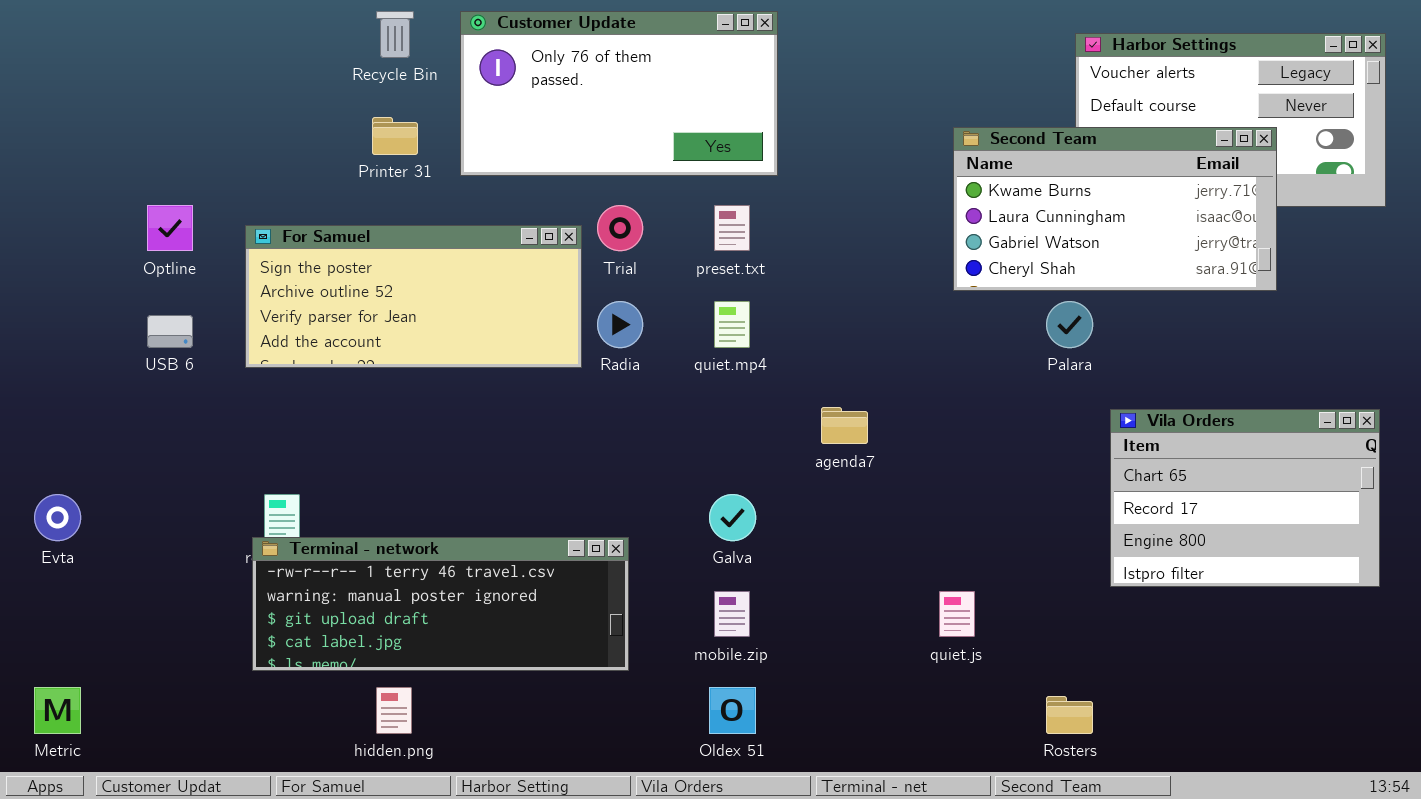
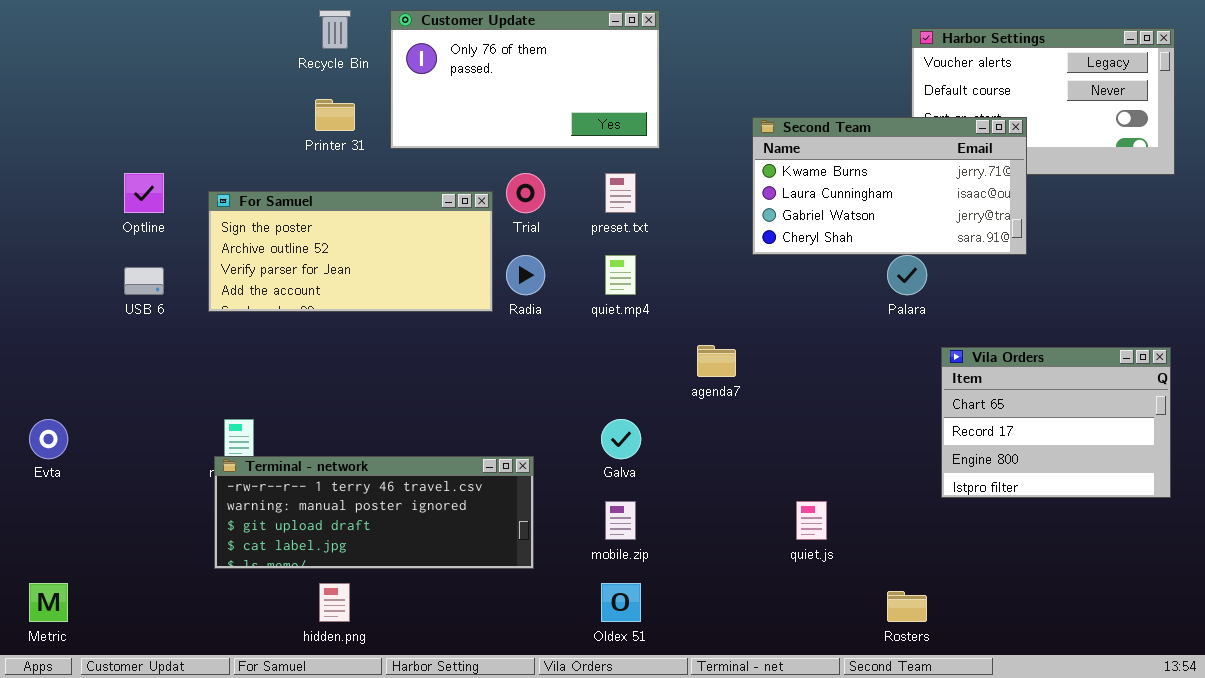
Second Team: [953,127,1277,291] -> [752,117,1027,255], moved

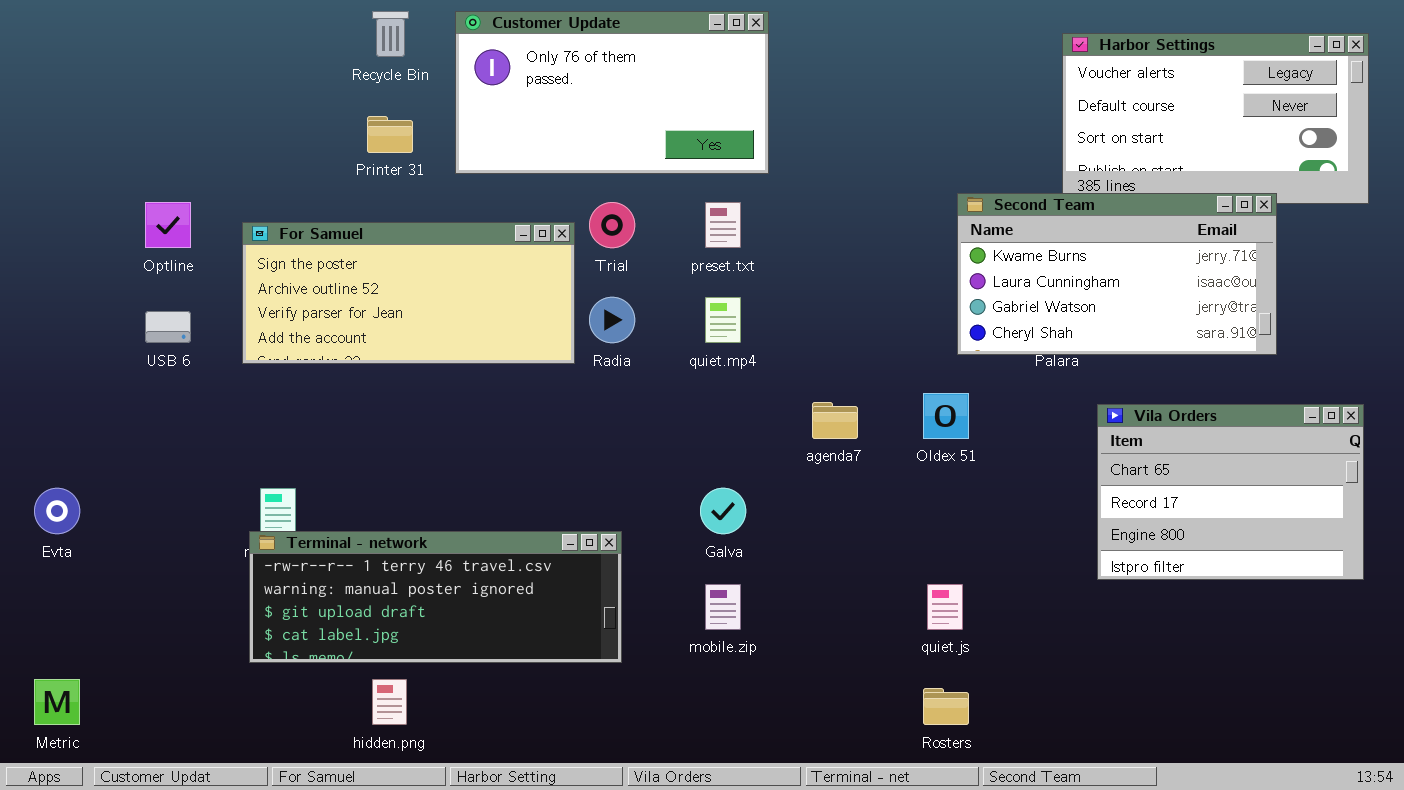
Second Team: [752,117,1027,255] -> [957,193,1277,355], moved
Oldex 51: [601,583,641,622] -> [923,393,969,439], moved
Rosters: [887,591,927,622] -> [923,688,969,725], moved

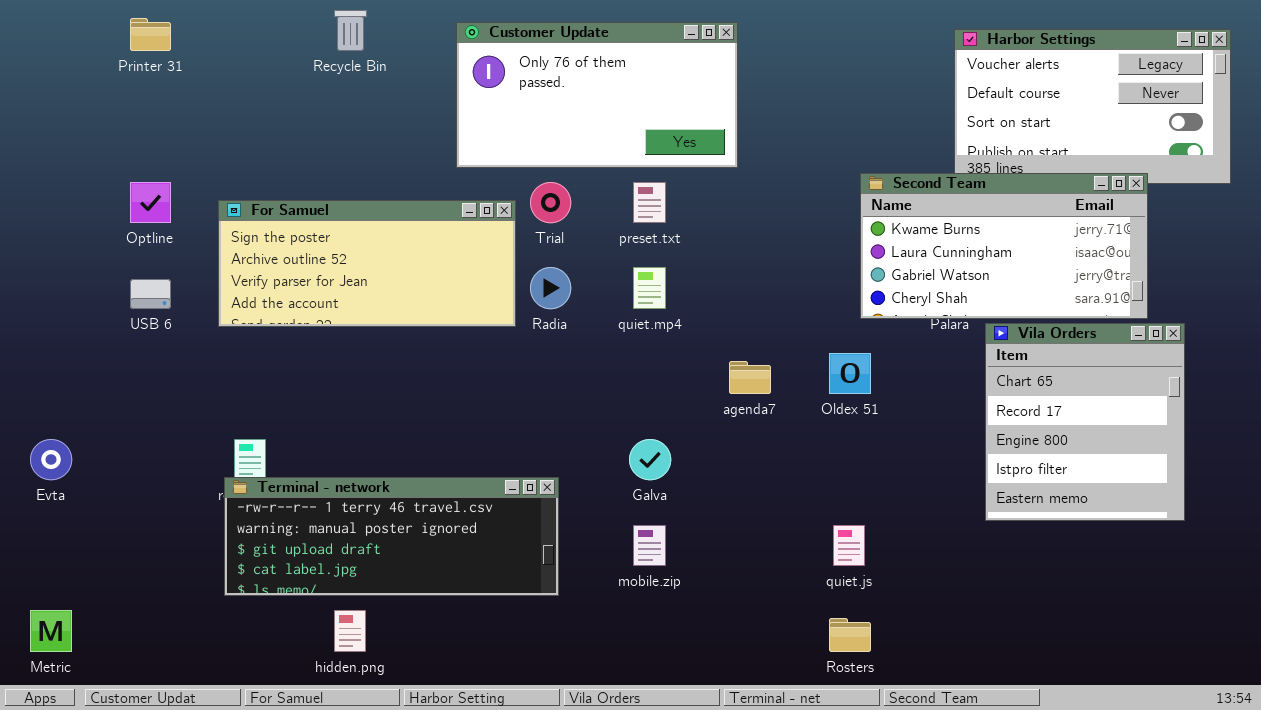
Customer Update: [455,11,769,174] -> [456,22,738,168], moved
Printer 31: [367,116,413,153] -> [130,18,171,51], moved
Vila Orders: [1097,404,1364,580] -> [985,323,1185,521], resized

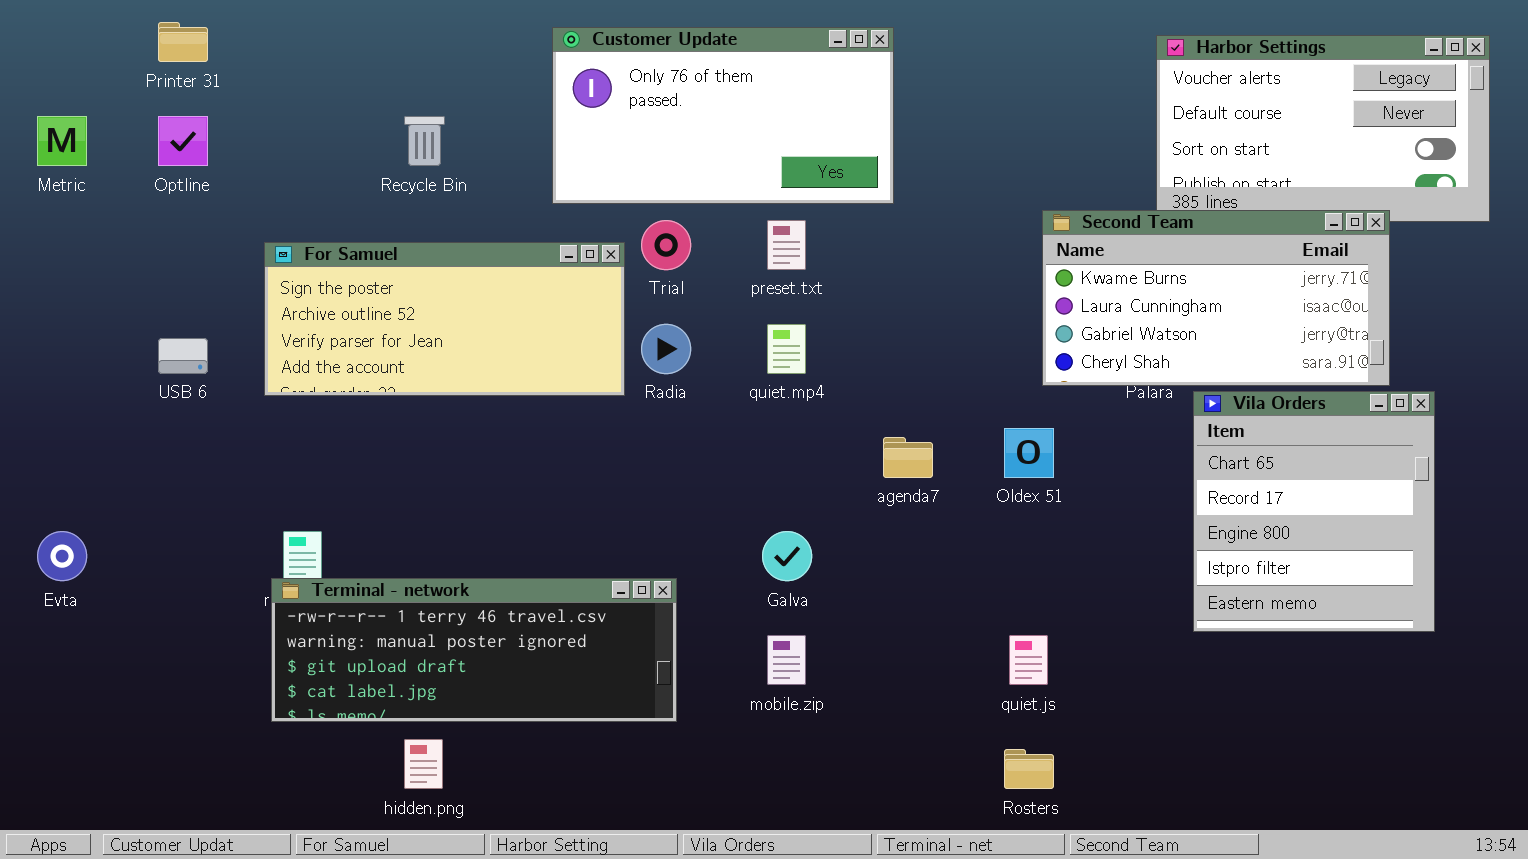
Recycle Bin: [334,10,367,51] -> [404,116,445,166], moved
Optline: [130,182,171,223] -> [158,116,208,166], moved
Metric: [30,610,72,652] -> [37,116,87,166], moved

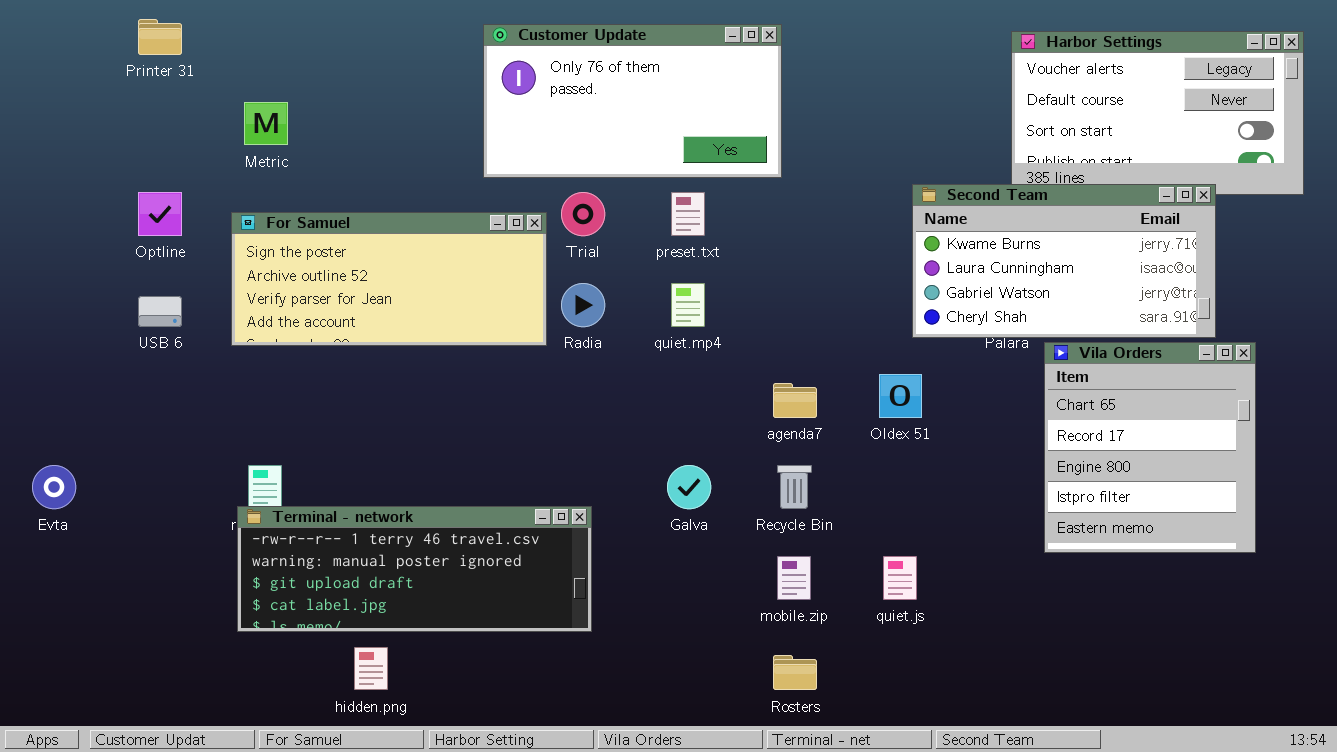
Metric: [37,116,87,166] -> [244,102,288,145], moved
Optline: [158,116,208,166] -> [138,192,182,236], moved
Recycle Bin: [404,116,445,166] -> [777,465,812,509], moved
mobile.zip: [767,635,806,685] -> [777,556,811,600], moved
Rosters: [1004,749,1054,789] -> [773,655,817,690], moved

